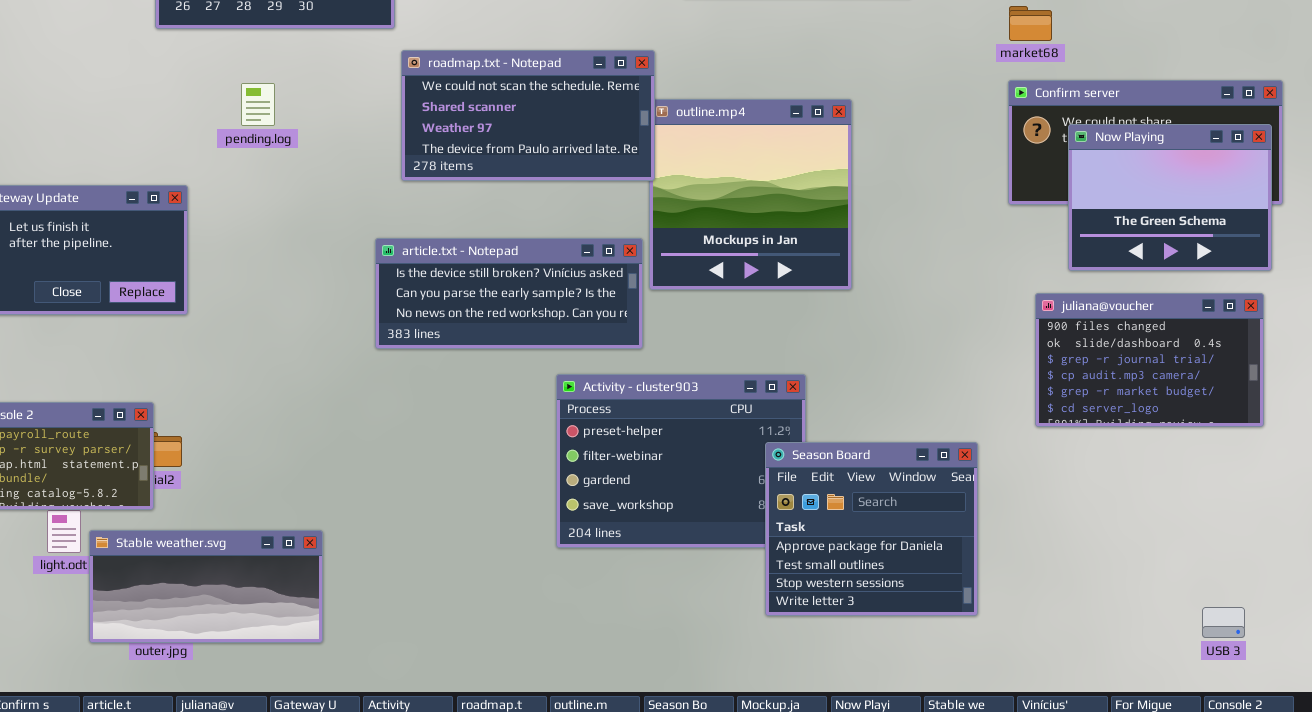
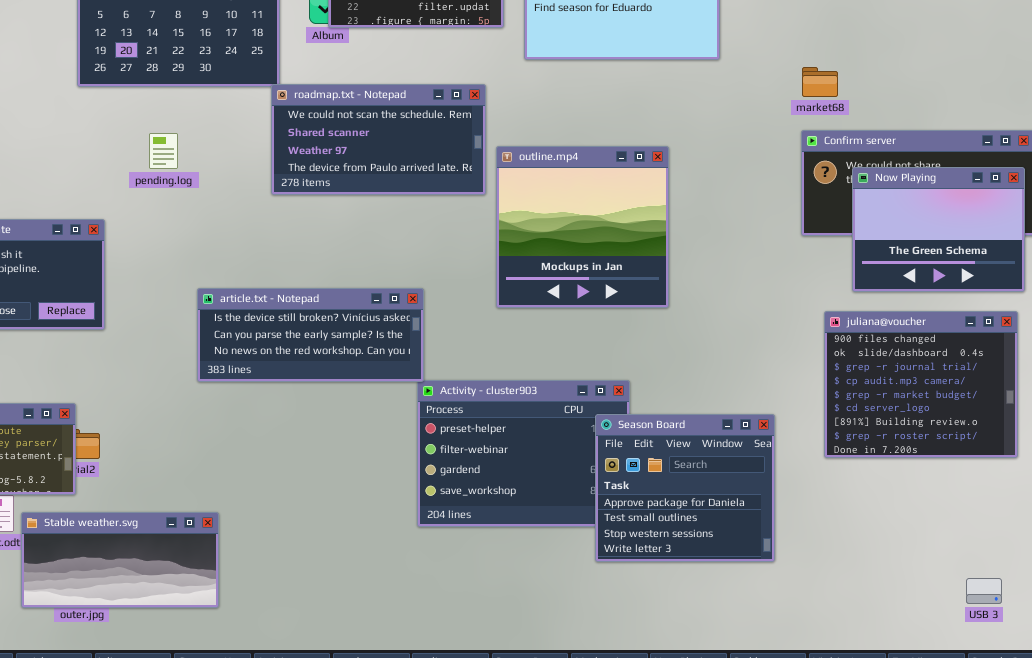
roadmap.txt - Notepad: [401,50,655,181] -> [271,84,486,195], moved
article.txt - Notepad: [375,238,643,349] -> [197,288,424,382], moved
juliana@voucher: [1035,293,1264,427] -> [824,311,1018,458], resized
Season Board: [765,442,978,616] -> [595,414,775,562], moved

